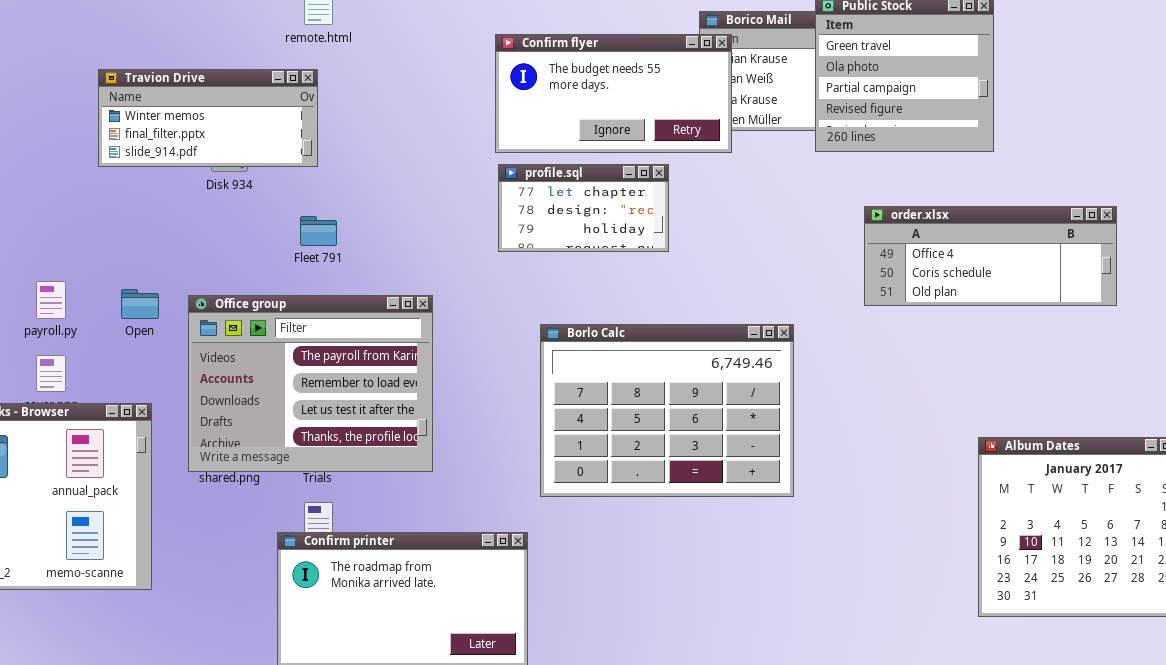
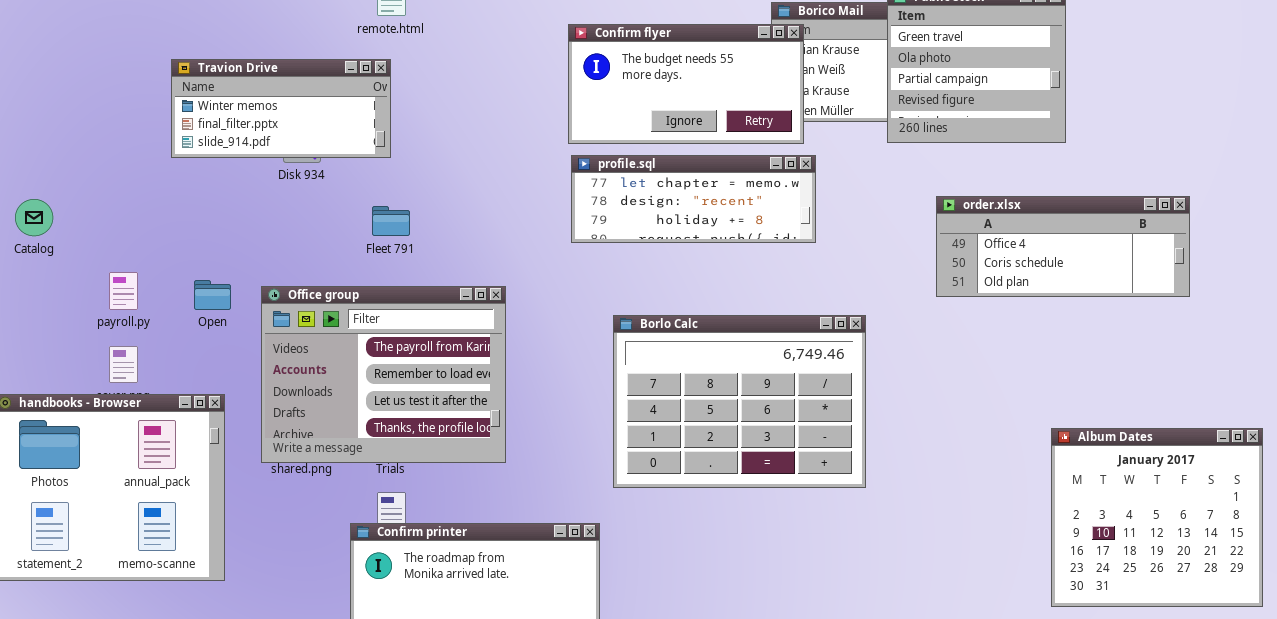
profile.sql: [498,164,669,252] -> [571,155,816,243], resized

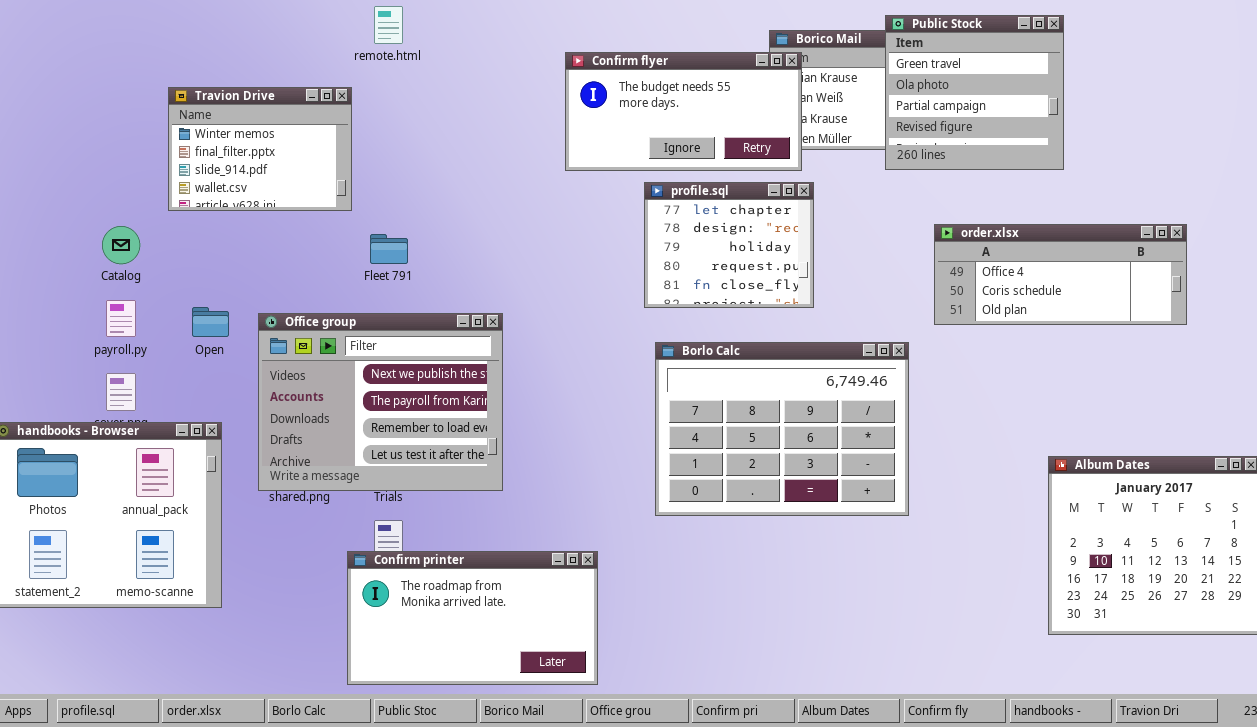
Travion Drive: [171,59,391,158] -> [168,87,352,211], resized
profile.sql: [571,155,816,243] -> [644,182,814,308], resized
Catalog: [15,199,53,236] -> [102,226,140,264], moved
Office group: [261,286,506,463] -> [258,313,503,491], scrolled up 1 row
Borlo Calc: [613,315,866,488] -> [655,342,909,516], moved

